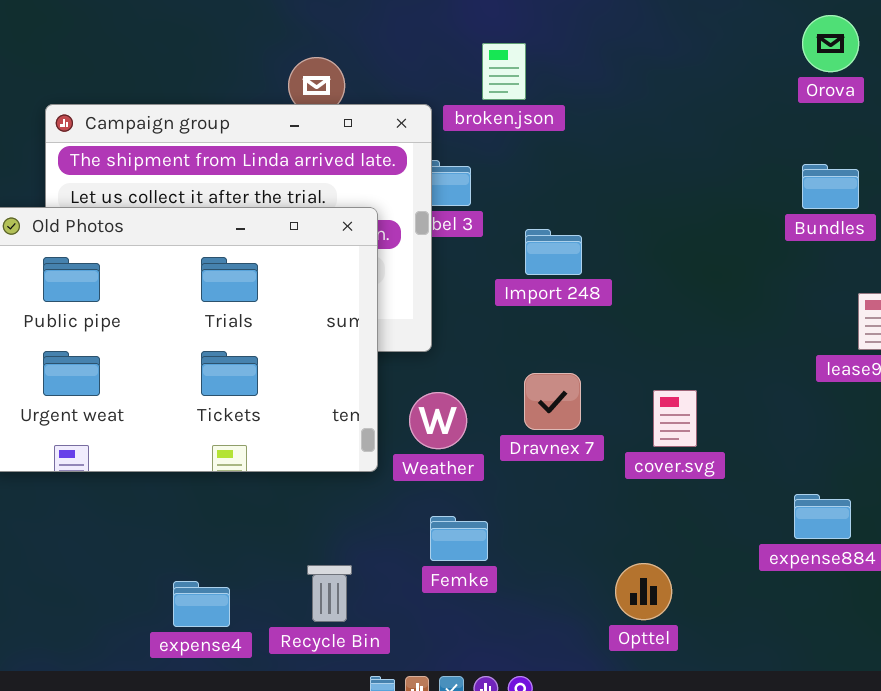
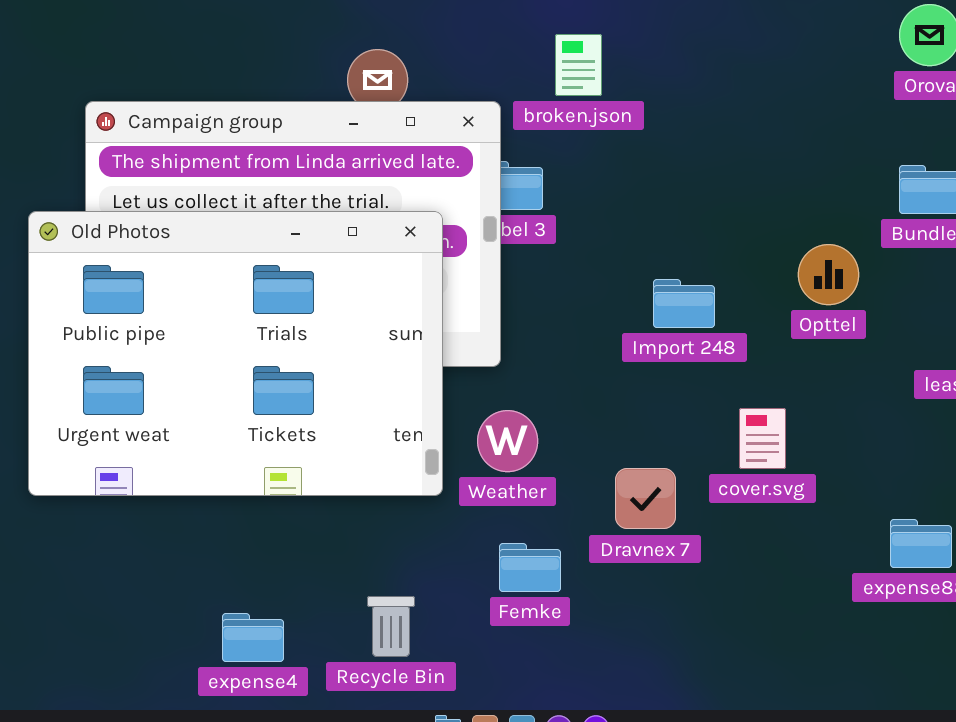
Import 248: [525,229,582,275] -> [653,279,715,328], moved
Dravnex 7: [524,373,581,430] -> [615,468,676,529], moved
Opttel: [615,563,672,620] -> [798,244,859,305], moved

